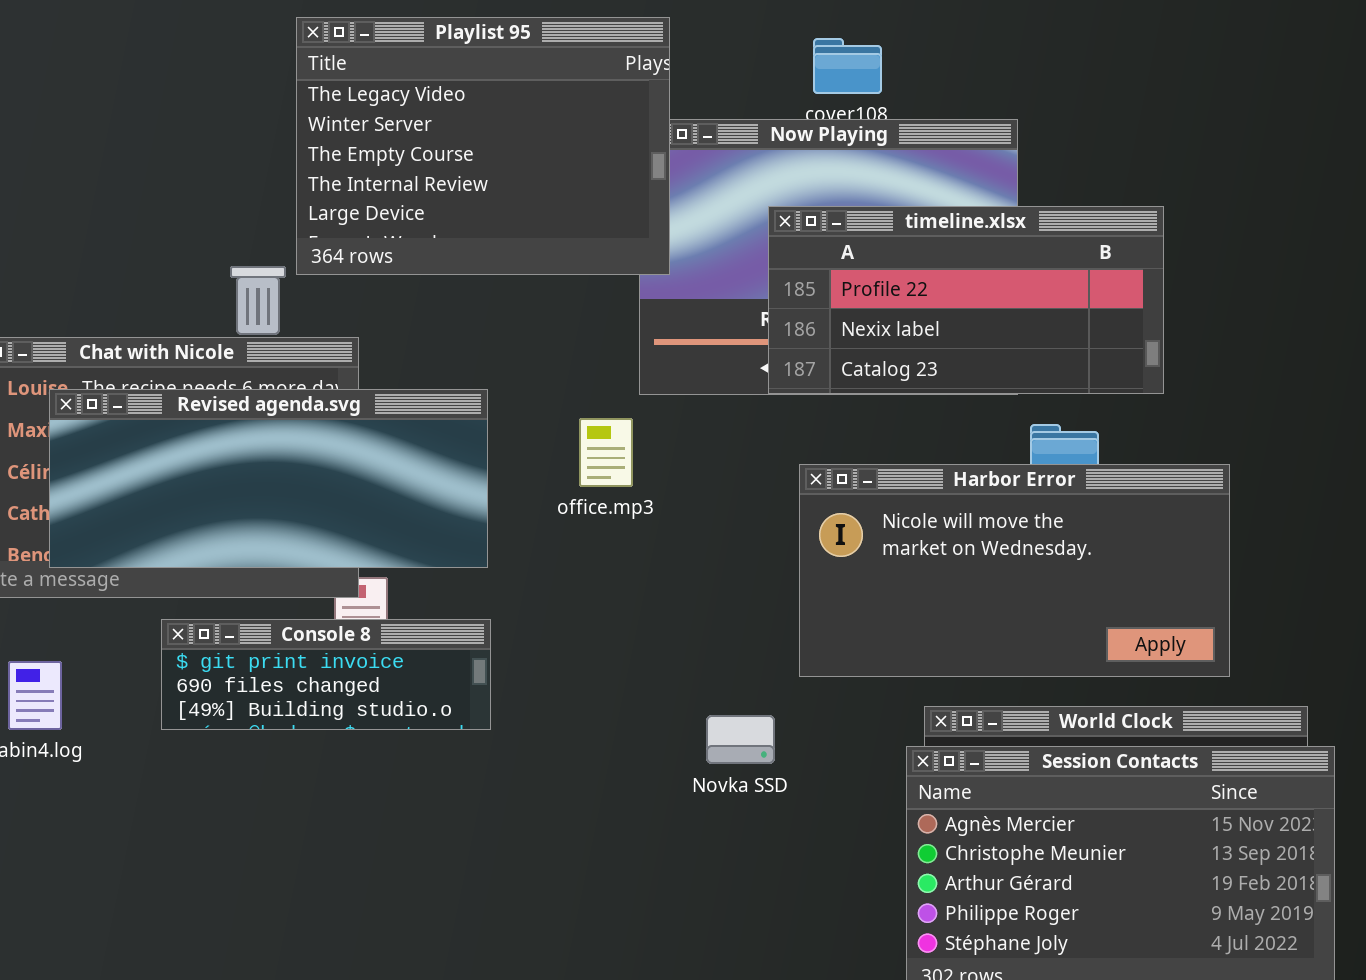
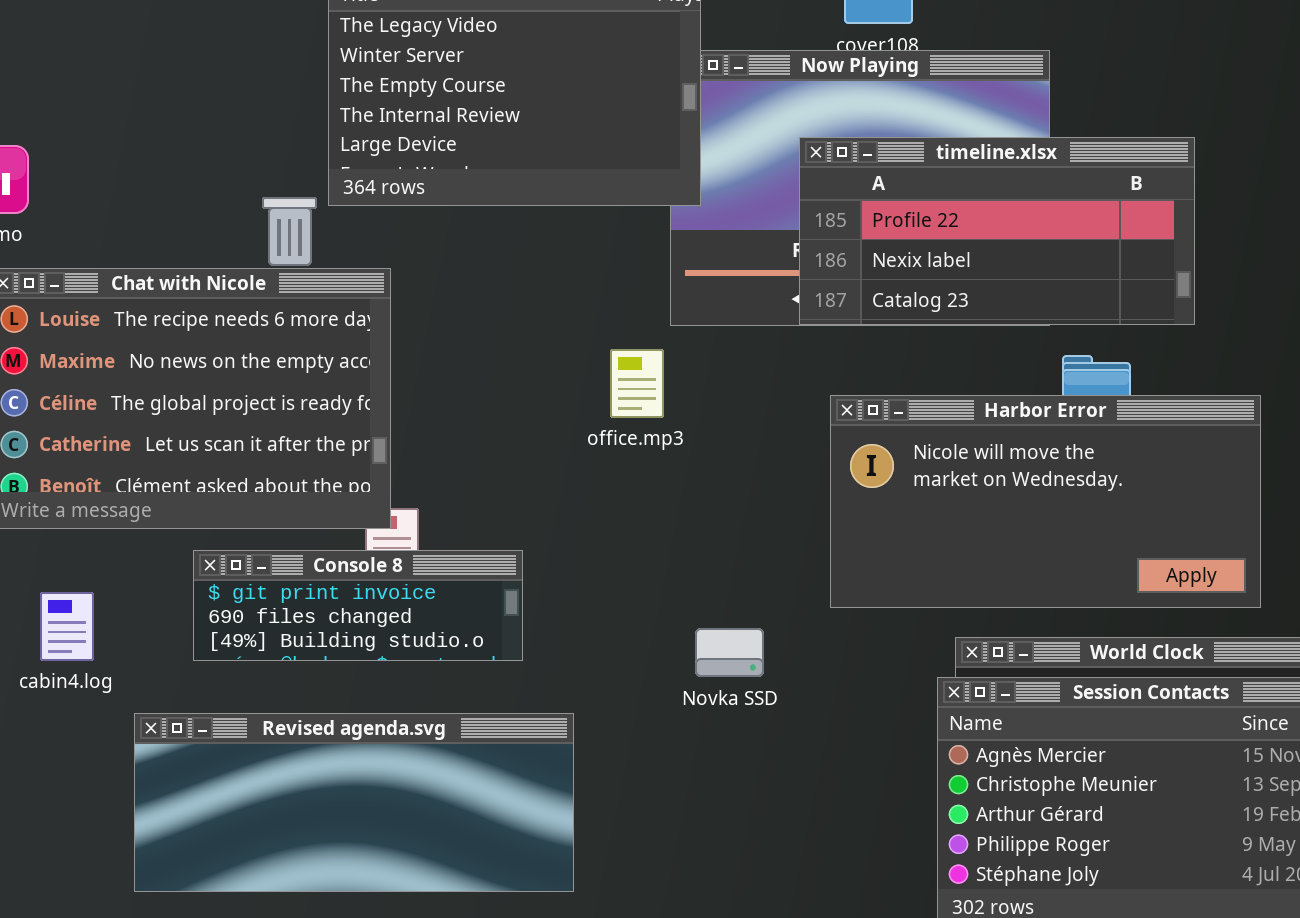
Revised agenda.svg: [49,389,488,568] -> [134,713,574,892], moved
Novka SSD: [706,715,775,764] -> [695,628,764,677], moved

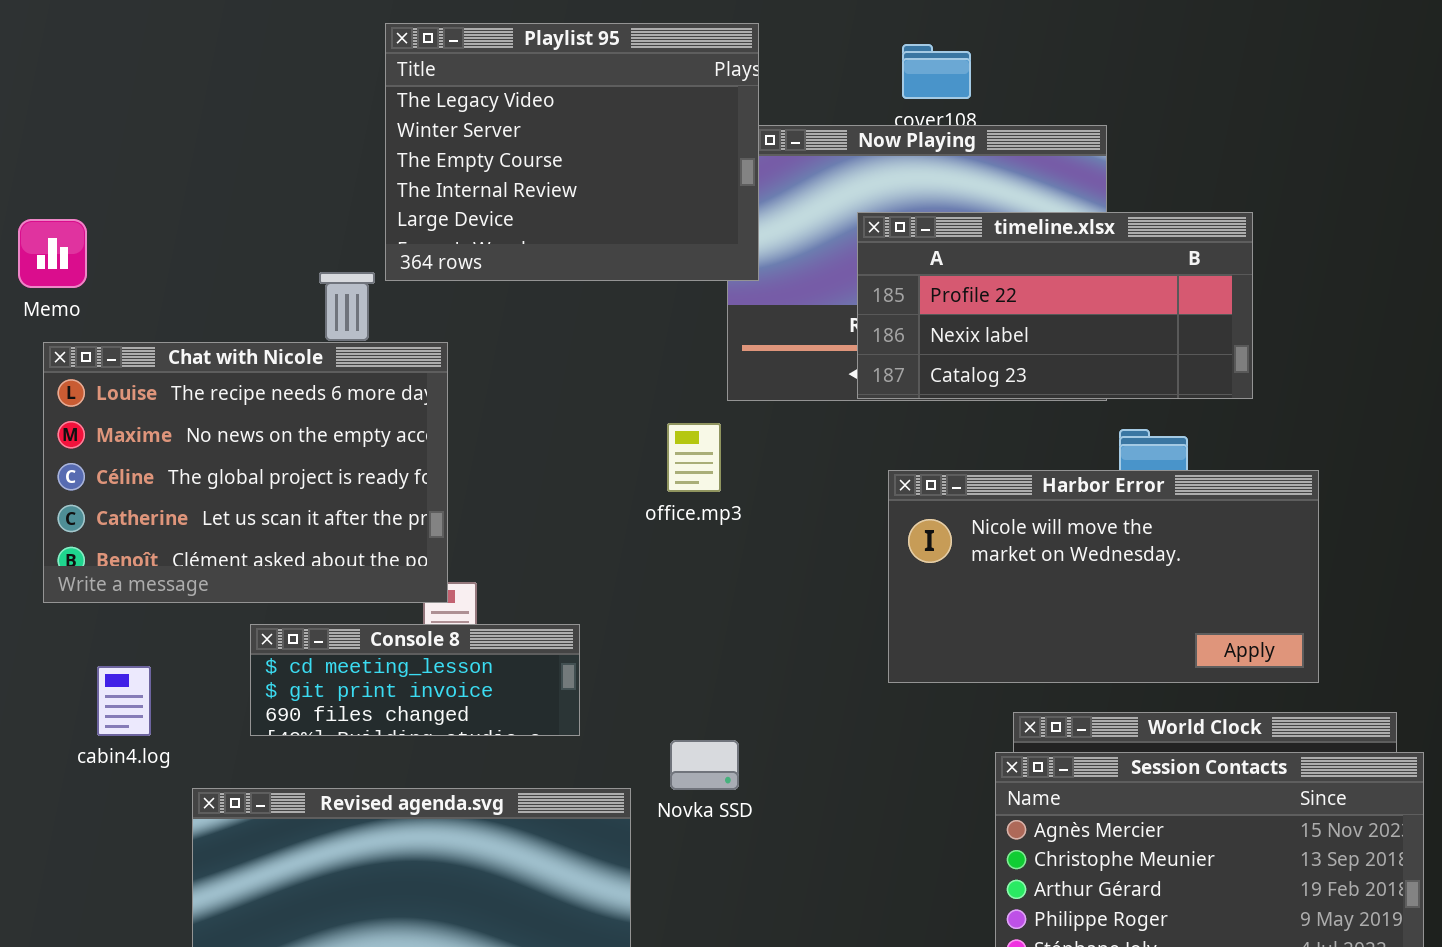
Console 8: [193,550,523,661] -> [250,624,580,736], scrolled up 1 row
Novka SSD: [695,628,764,677] -> [670,740,739,790], moved

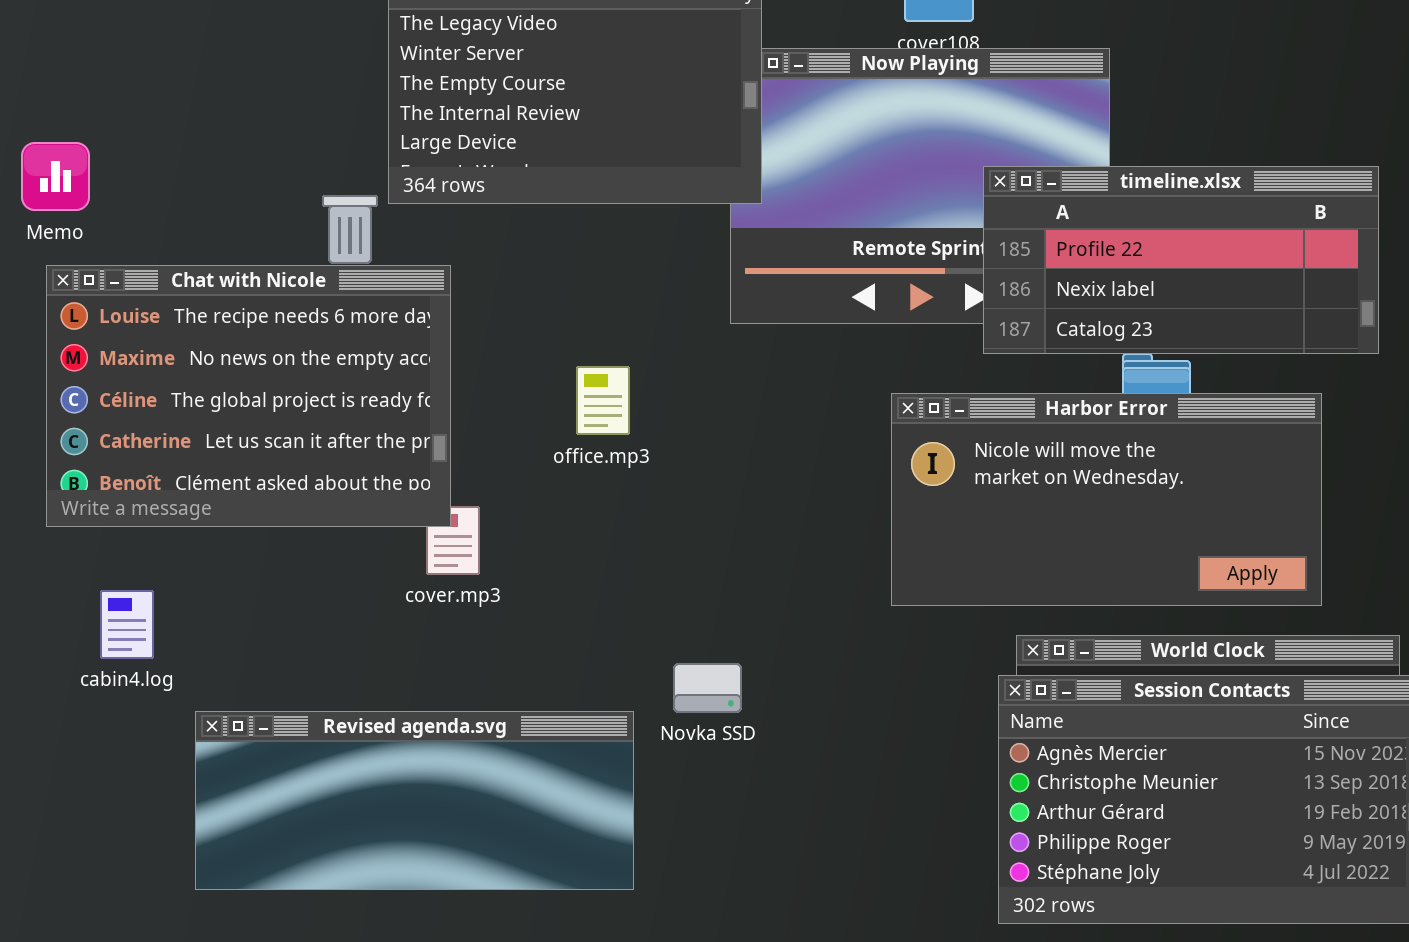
timeline.xlsx: [857,212,1253,399] -> [983,166,1379,354], moved
office.mp3: [667,423,721,492] -> [576,366,630,435], moved
Console 8: [250,624,580,736] -> none, closed

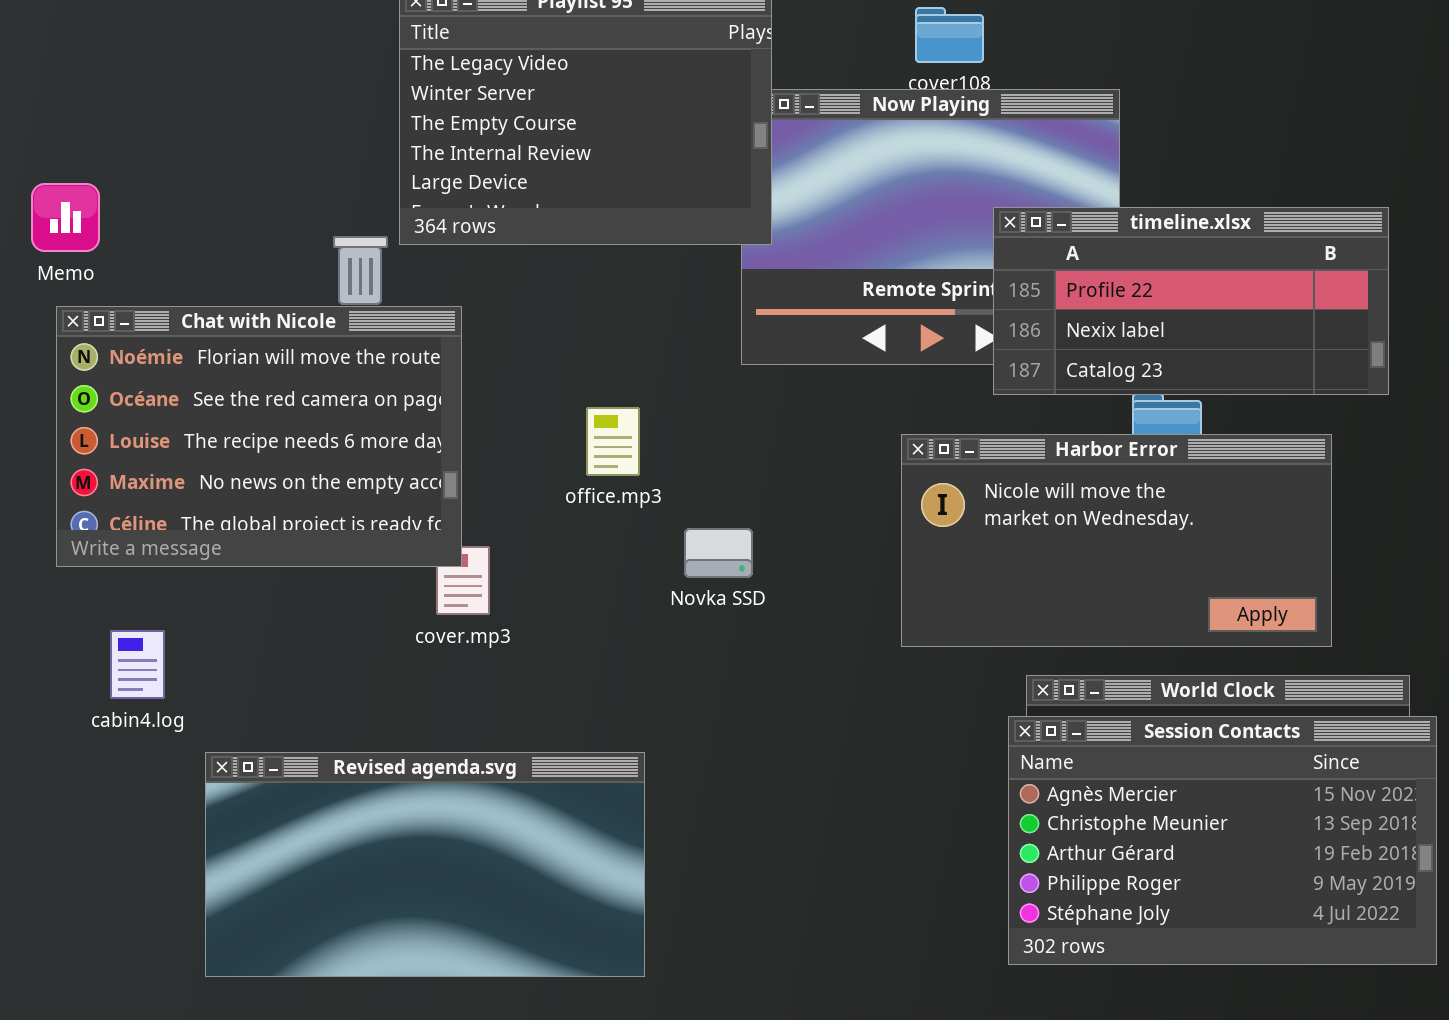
Chat with Nicole: [46,265,451,527] -> [56,306,462,567], scrolled up 2 rows
Novka SSD: [673,663,742,713] -> [684,528,753,578], moved
Revised agenda.svg: [195,711,634,890] -> [205,752,645,977], resized

